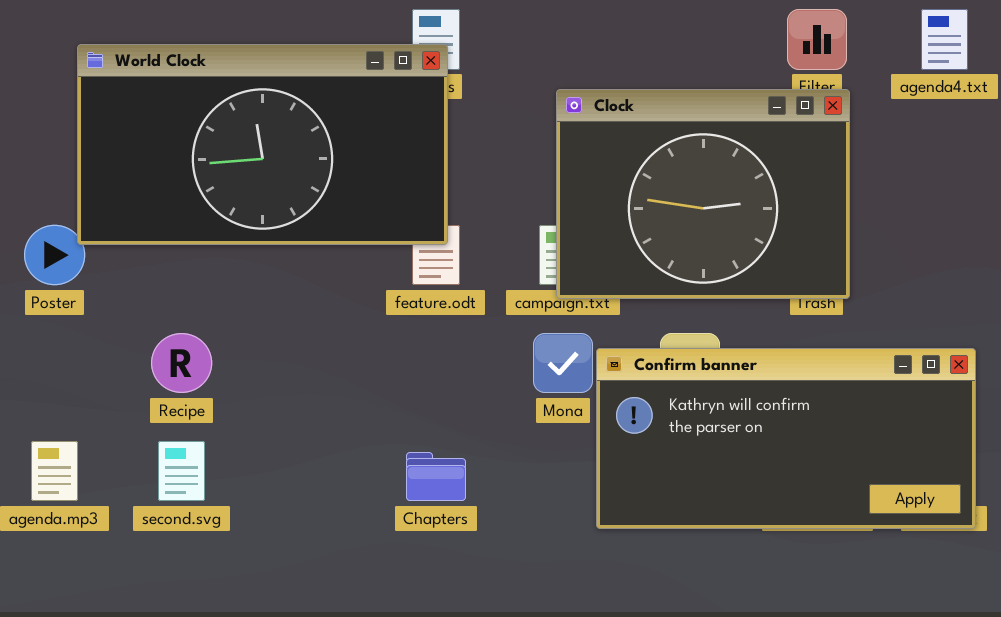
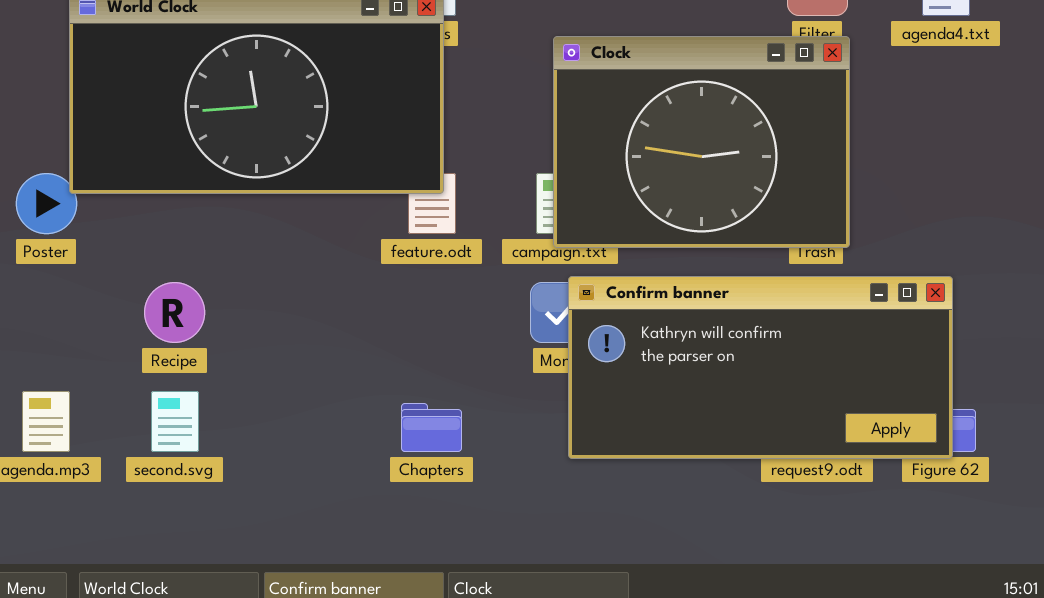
Confirm banner: [596,348,976,529] -> [568,276,953,459], moved

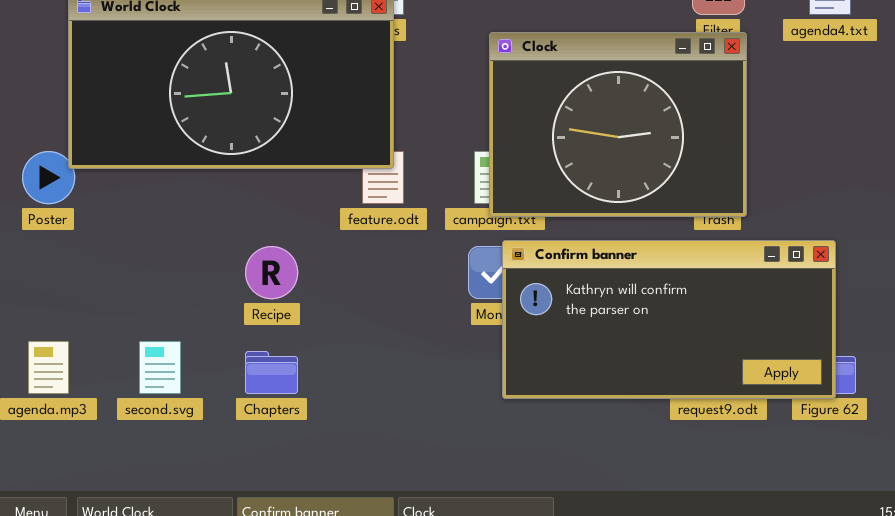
Recipe: [144,282,205,343] -> [245,246,298,299], moved
Chapters: [401,403,462,452] -> [245,351,298,394], moved

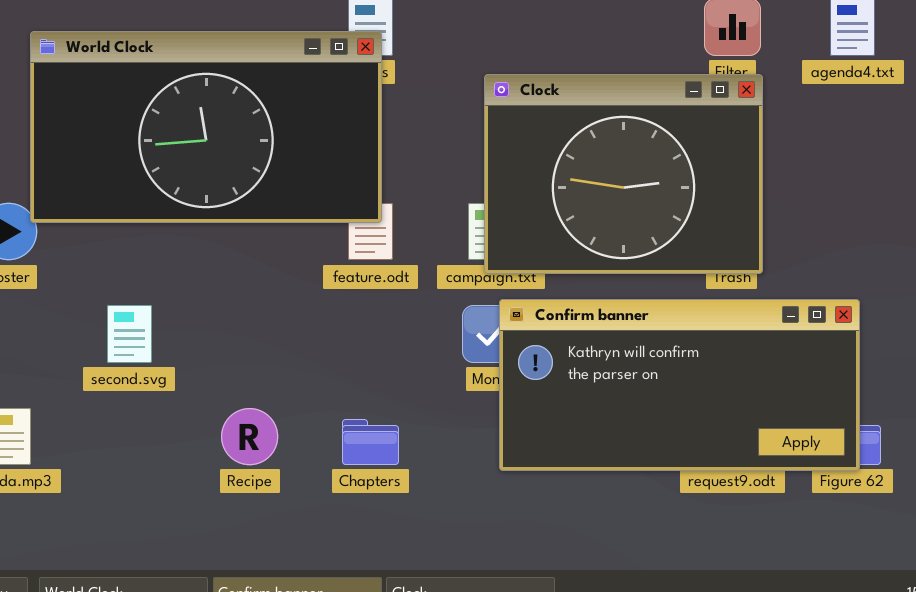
Recipe: [245,246,298,299] -> [221,408,278,465], moved
second.svg: [139,341,181,394] -> [107,305,152,363], moved
Chapters: [245,351,298,394] -> [342,419,399,465], moved

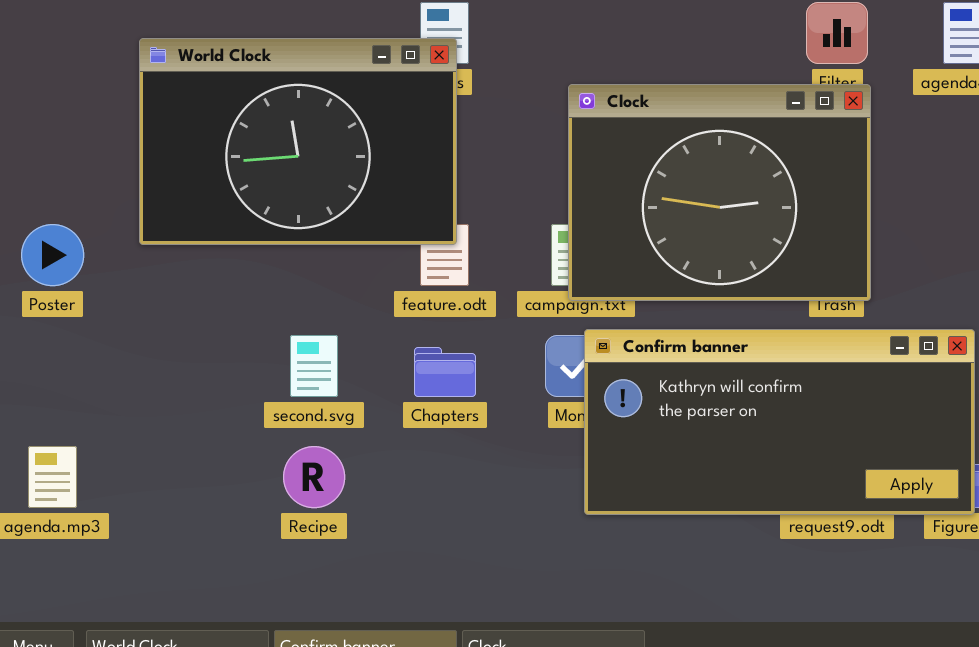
World Clock: [30,31,382,223] -> [139,38,457,245], resized
second.svg: [107,305,152,363] -> [290,335,338,397], moved
Chapters: [342,419,399,465] -> [414,347,476,397], moved

